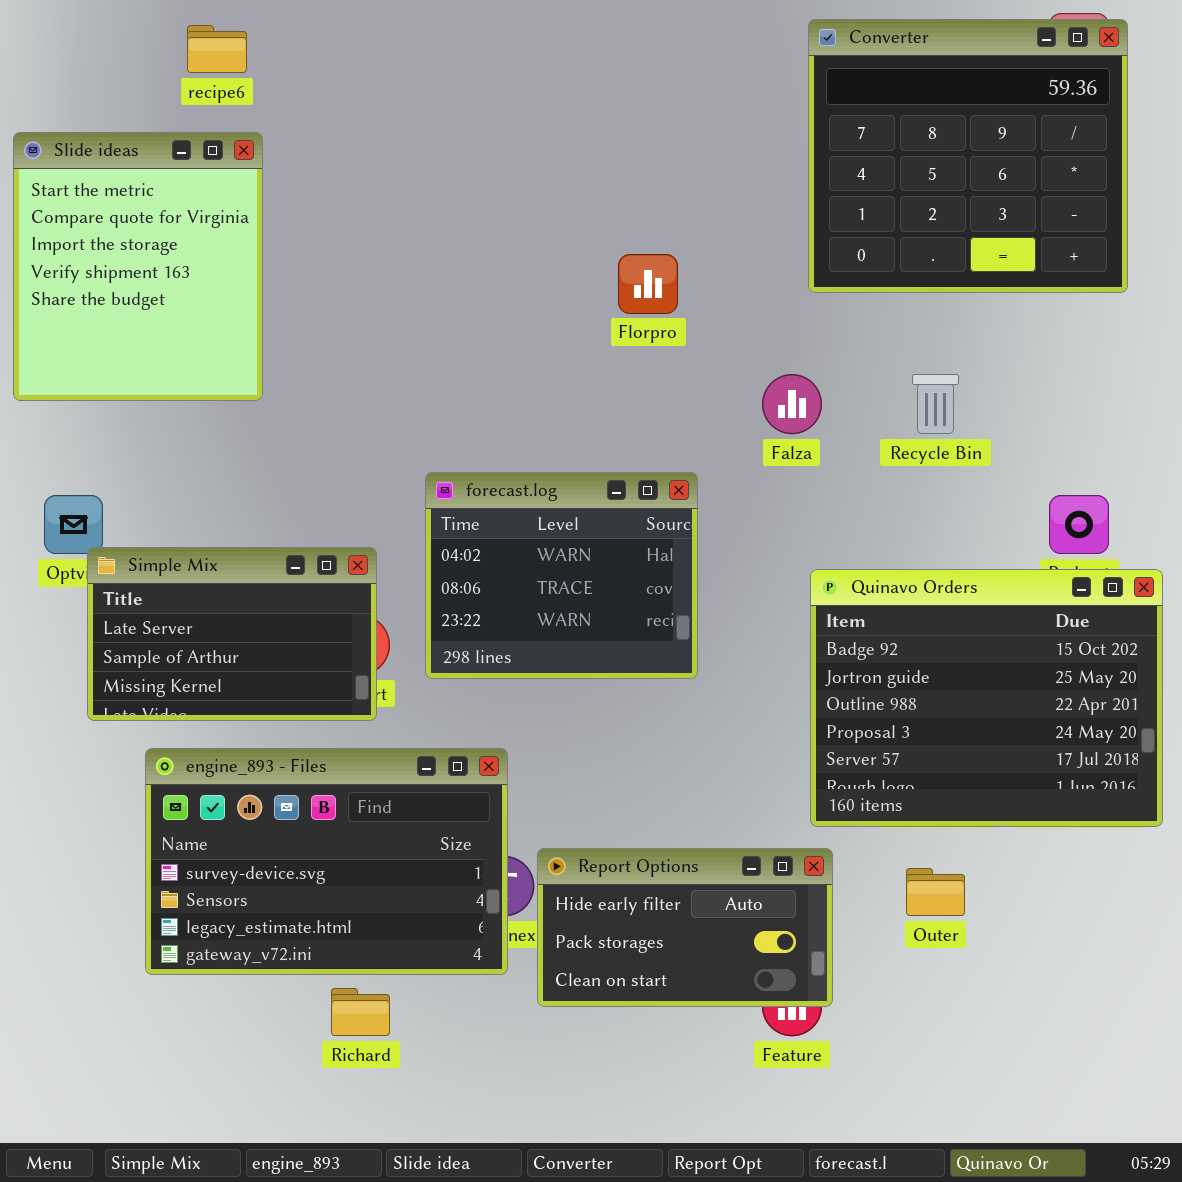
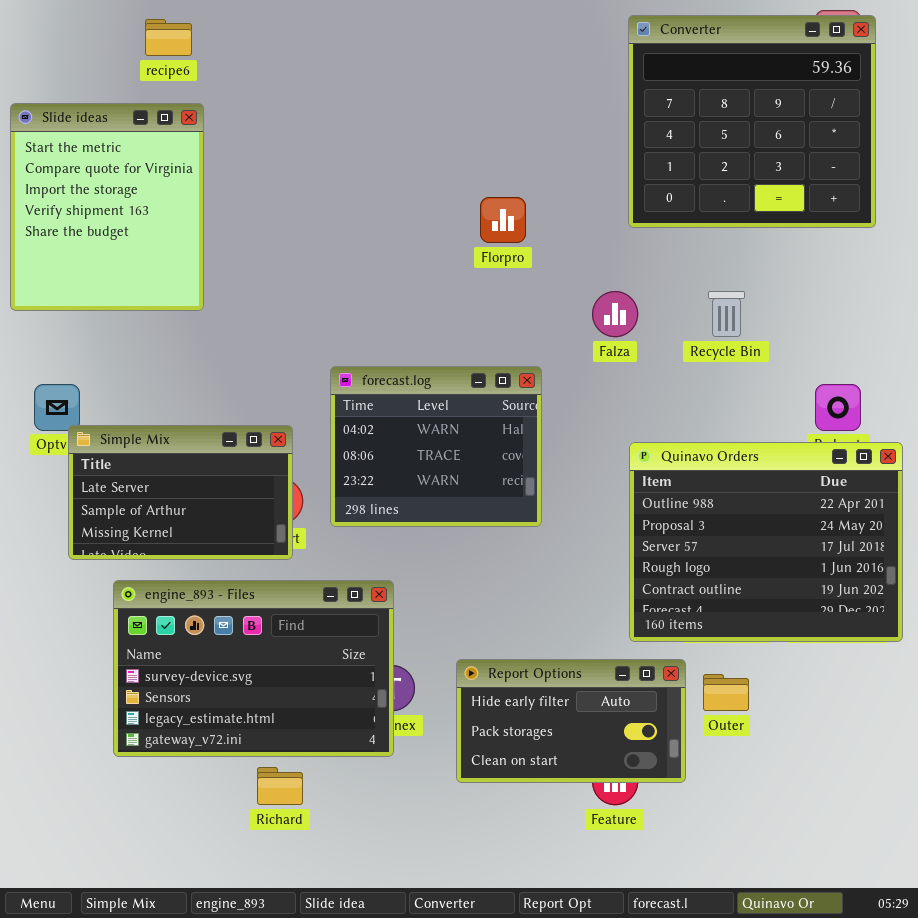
Quinavo Orders: [810,569,1163,827] -> [629,442,903,642], scrolled down 2 rows
Report Options: [537,848,833,1007] -> [456,659,686,783], moved

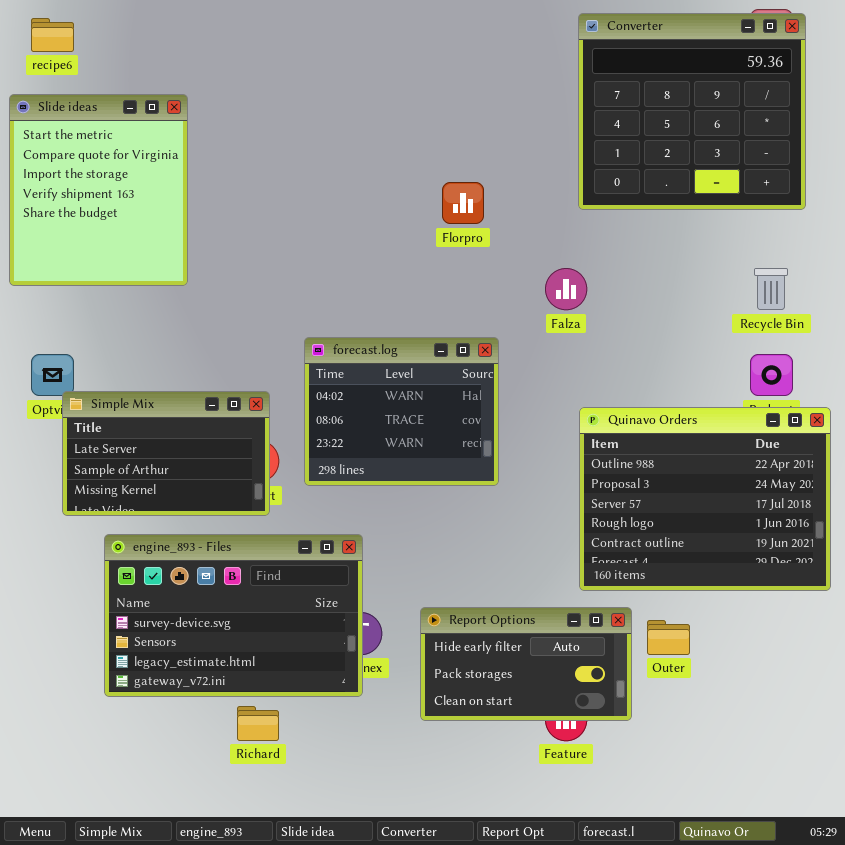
recipe6: [145,19,192,56] -> [31,18,74,52], moved
Recycle Bin: [708,291,745,337] -> [754,268,788,310], moved

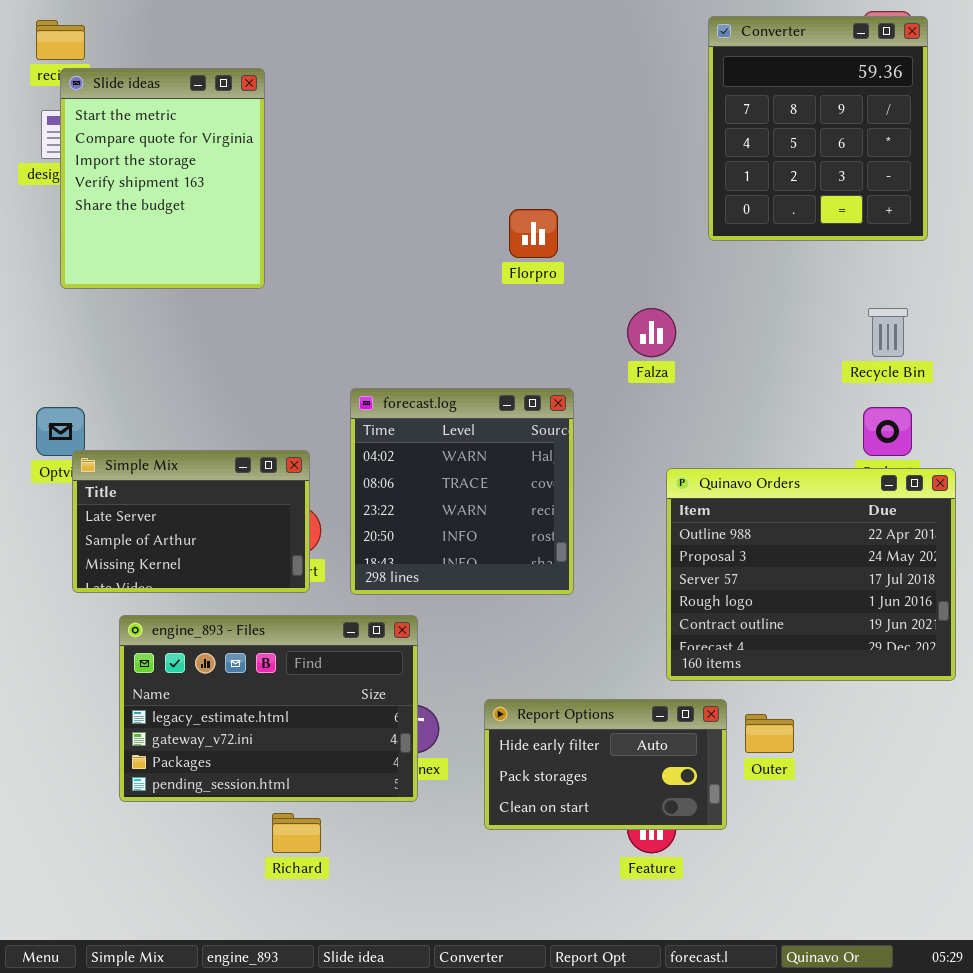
Converter: [578,13,806,210] -> [708,16,928,241], resized
Slide ideas: [9,94,188,286] -> [60,68,265,289], moved
forecast.log: [304,337,499,486] -> [350,388,574,595], resized
engine_893 - Files: [104,534,363,697] -> [119,615,418,802], scrolled down 2 rows

